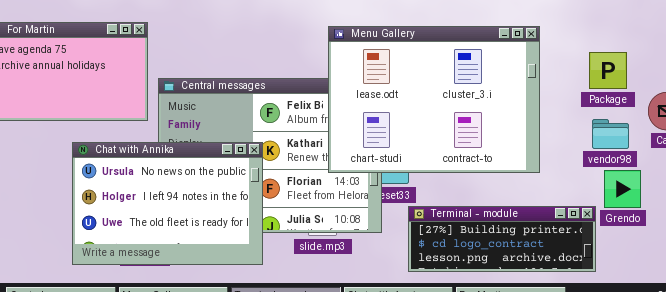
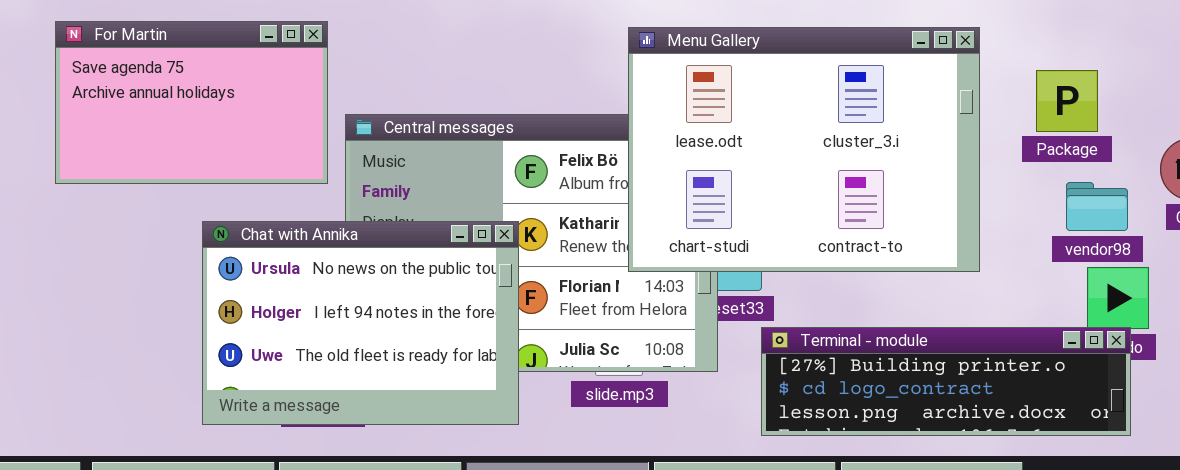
Package: [589,52,627,89] -> [1036,70,1098,132], moved
Terminal - module: [408,206,596,272] -> [761,327,1131,436], resized

